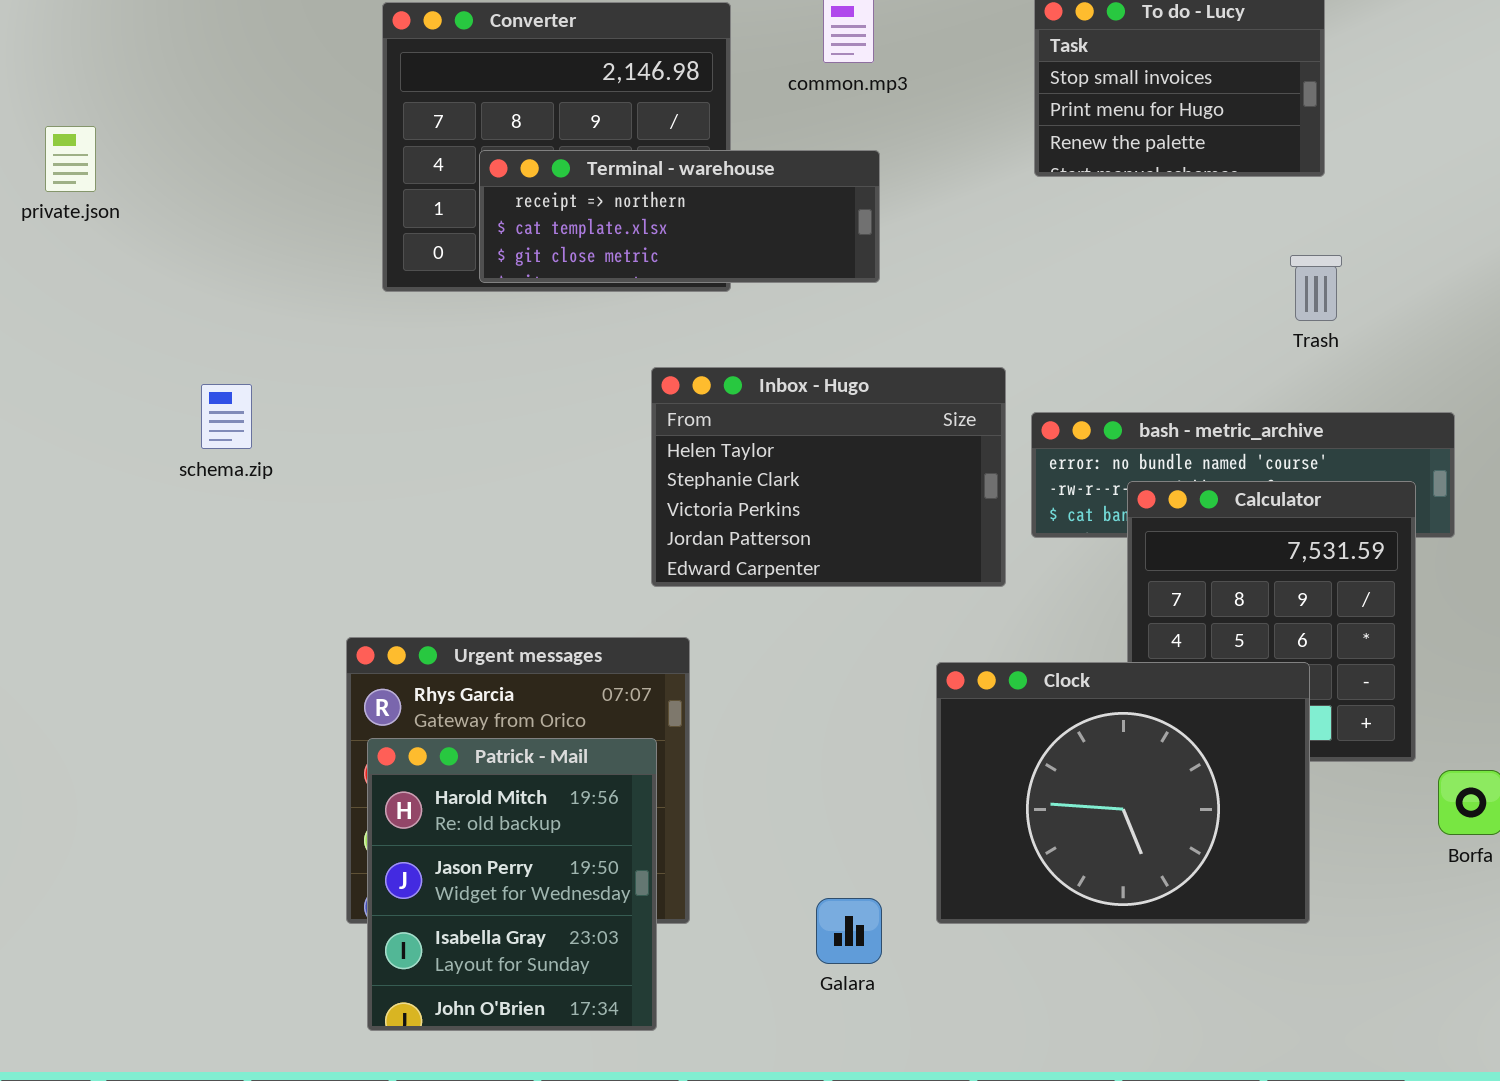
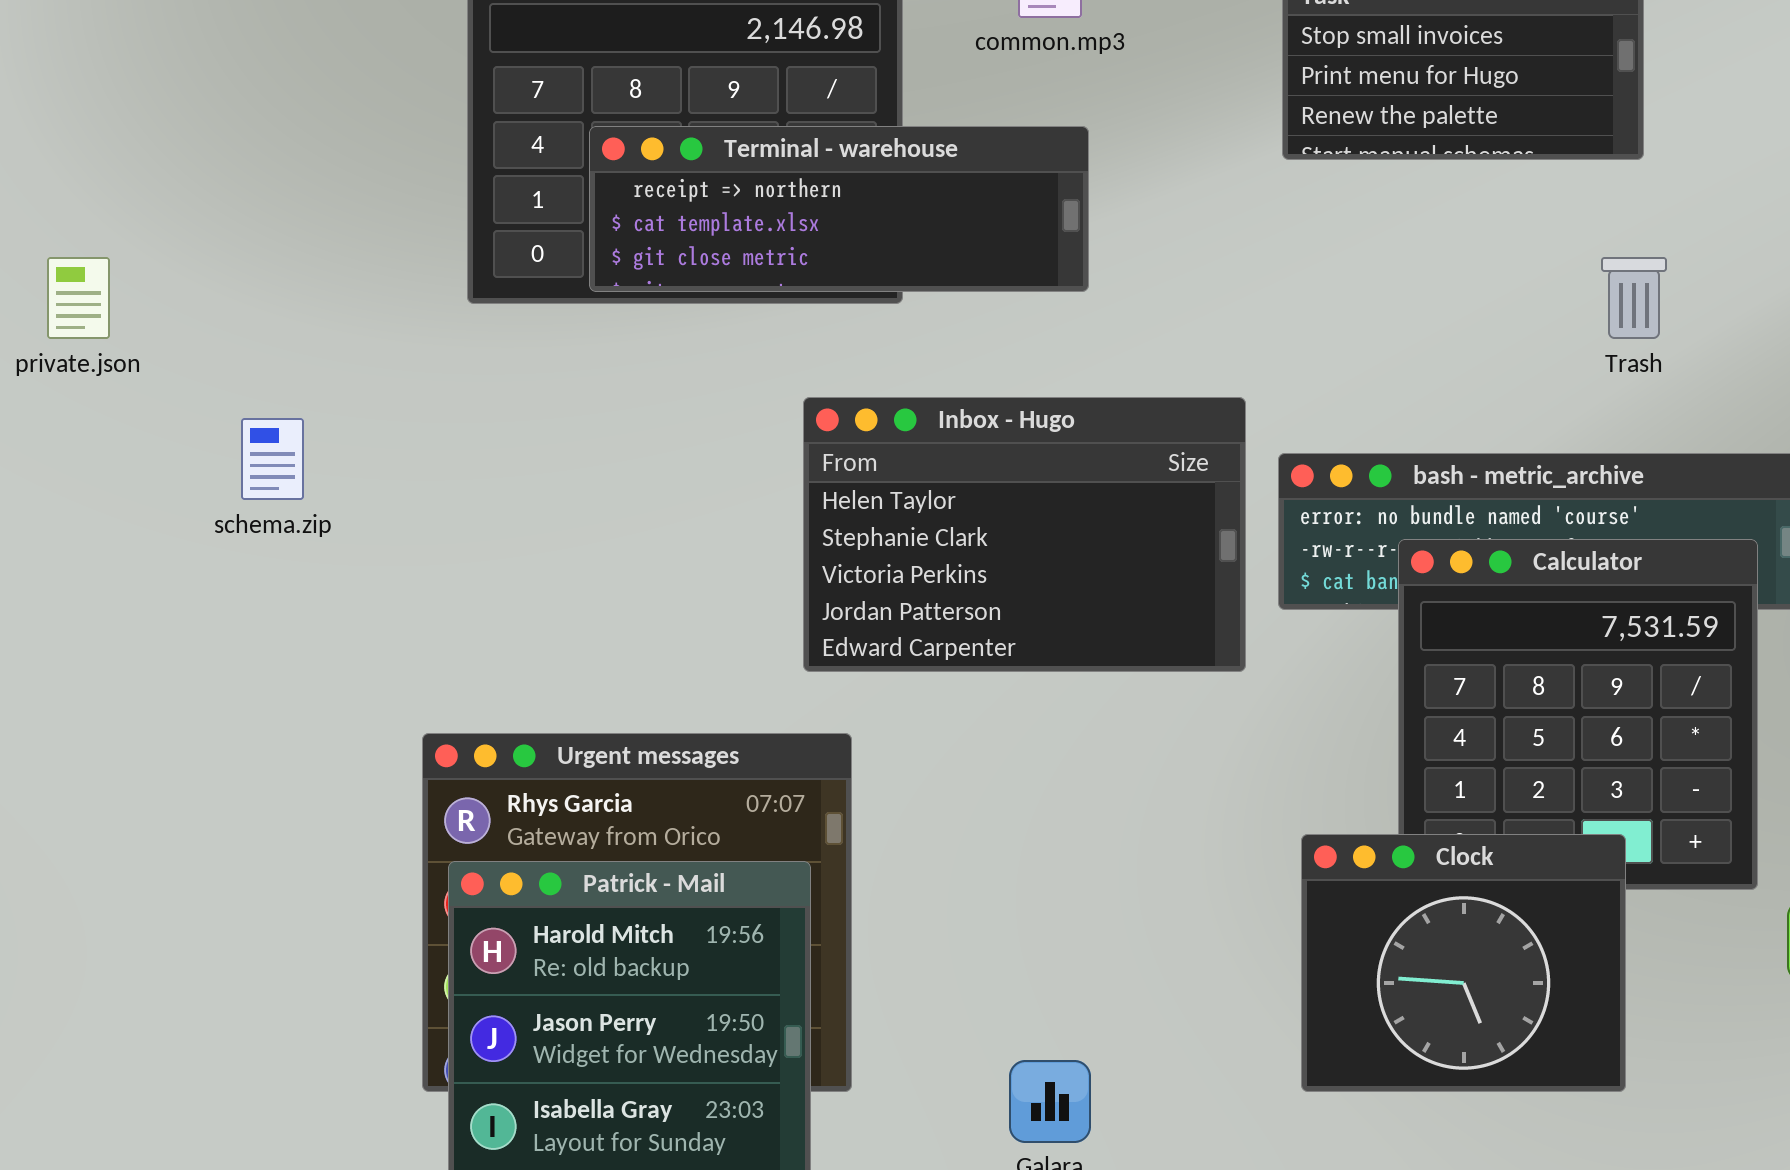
private.json: [45,126,96,192] -> [47,257,110,339], moved
Clock: [936,662,1310,924] -> [1301,834,1626,1092], resized

